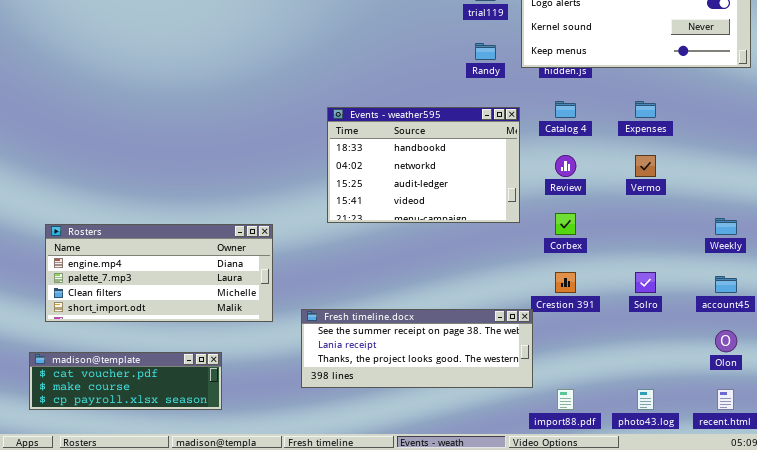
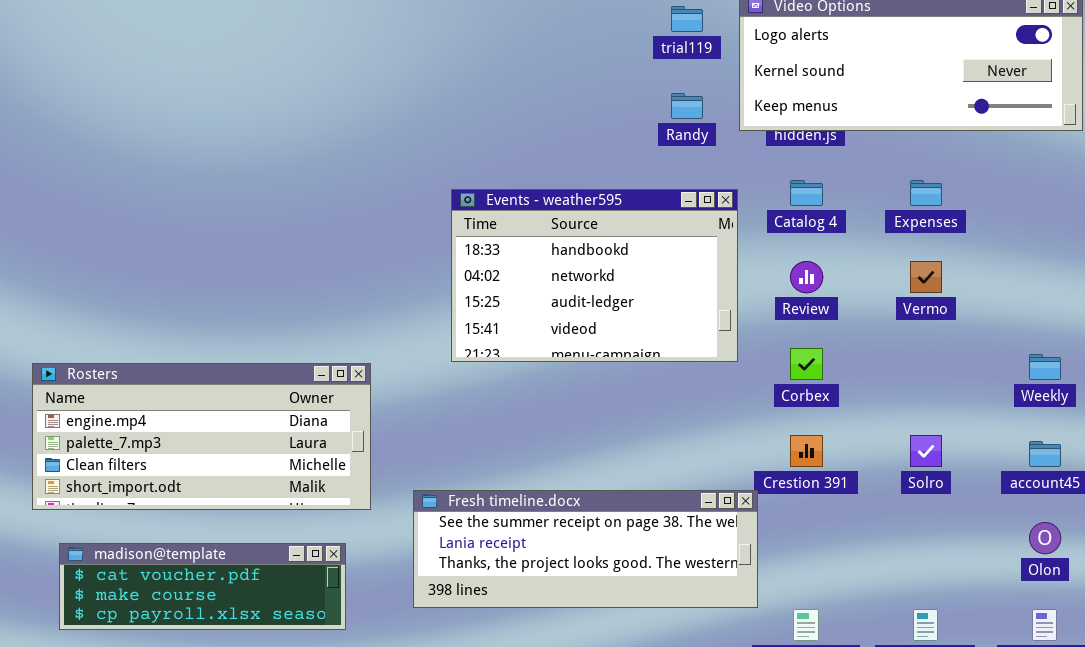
madison@template: [29,352,222,410] -> [59,543,346,630], moved

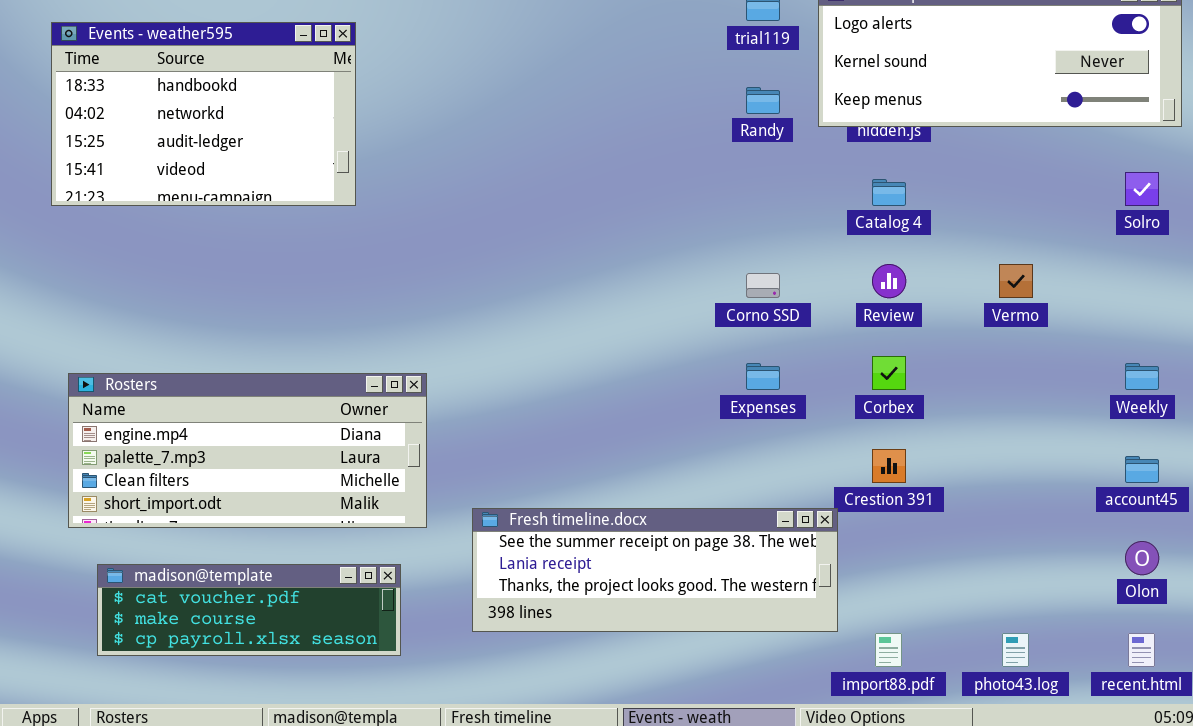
Expenses: [910,180,942,206] -> [746,363,780,390], moved
Events - weather595: [451,189,738,362] -> [51,22,356,206], moved
Solro: [910,435,942,467] -> [1125,172,1159,206], moved

